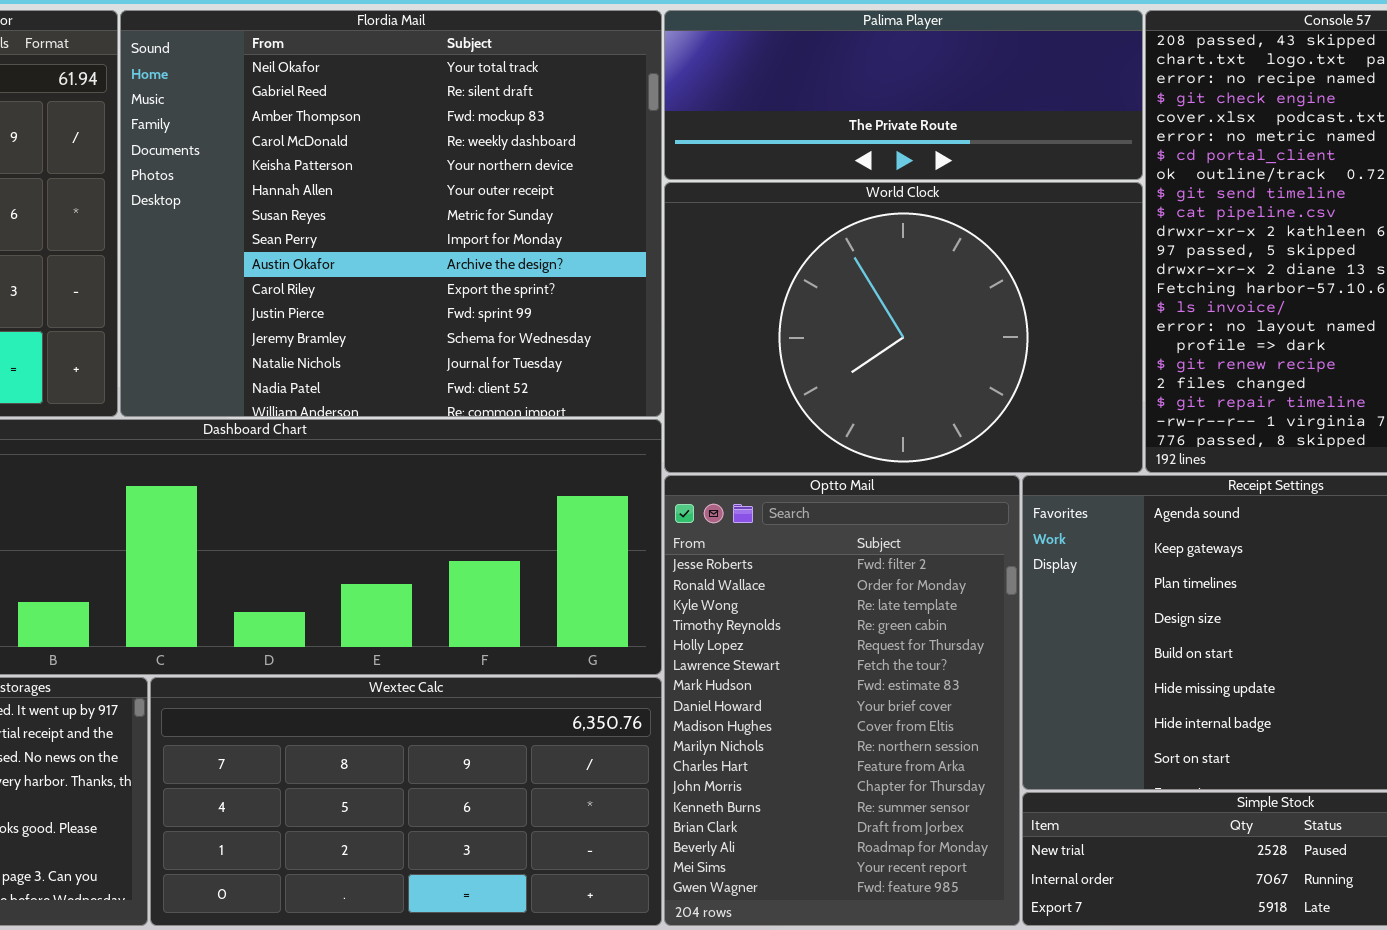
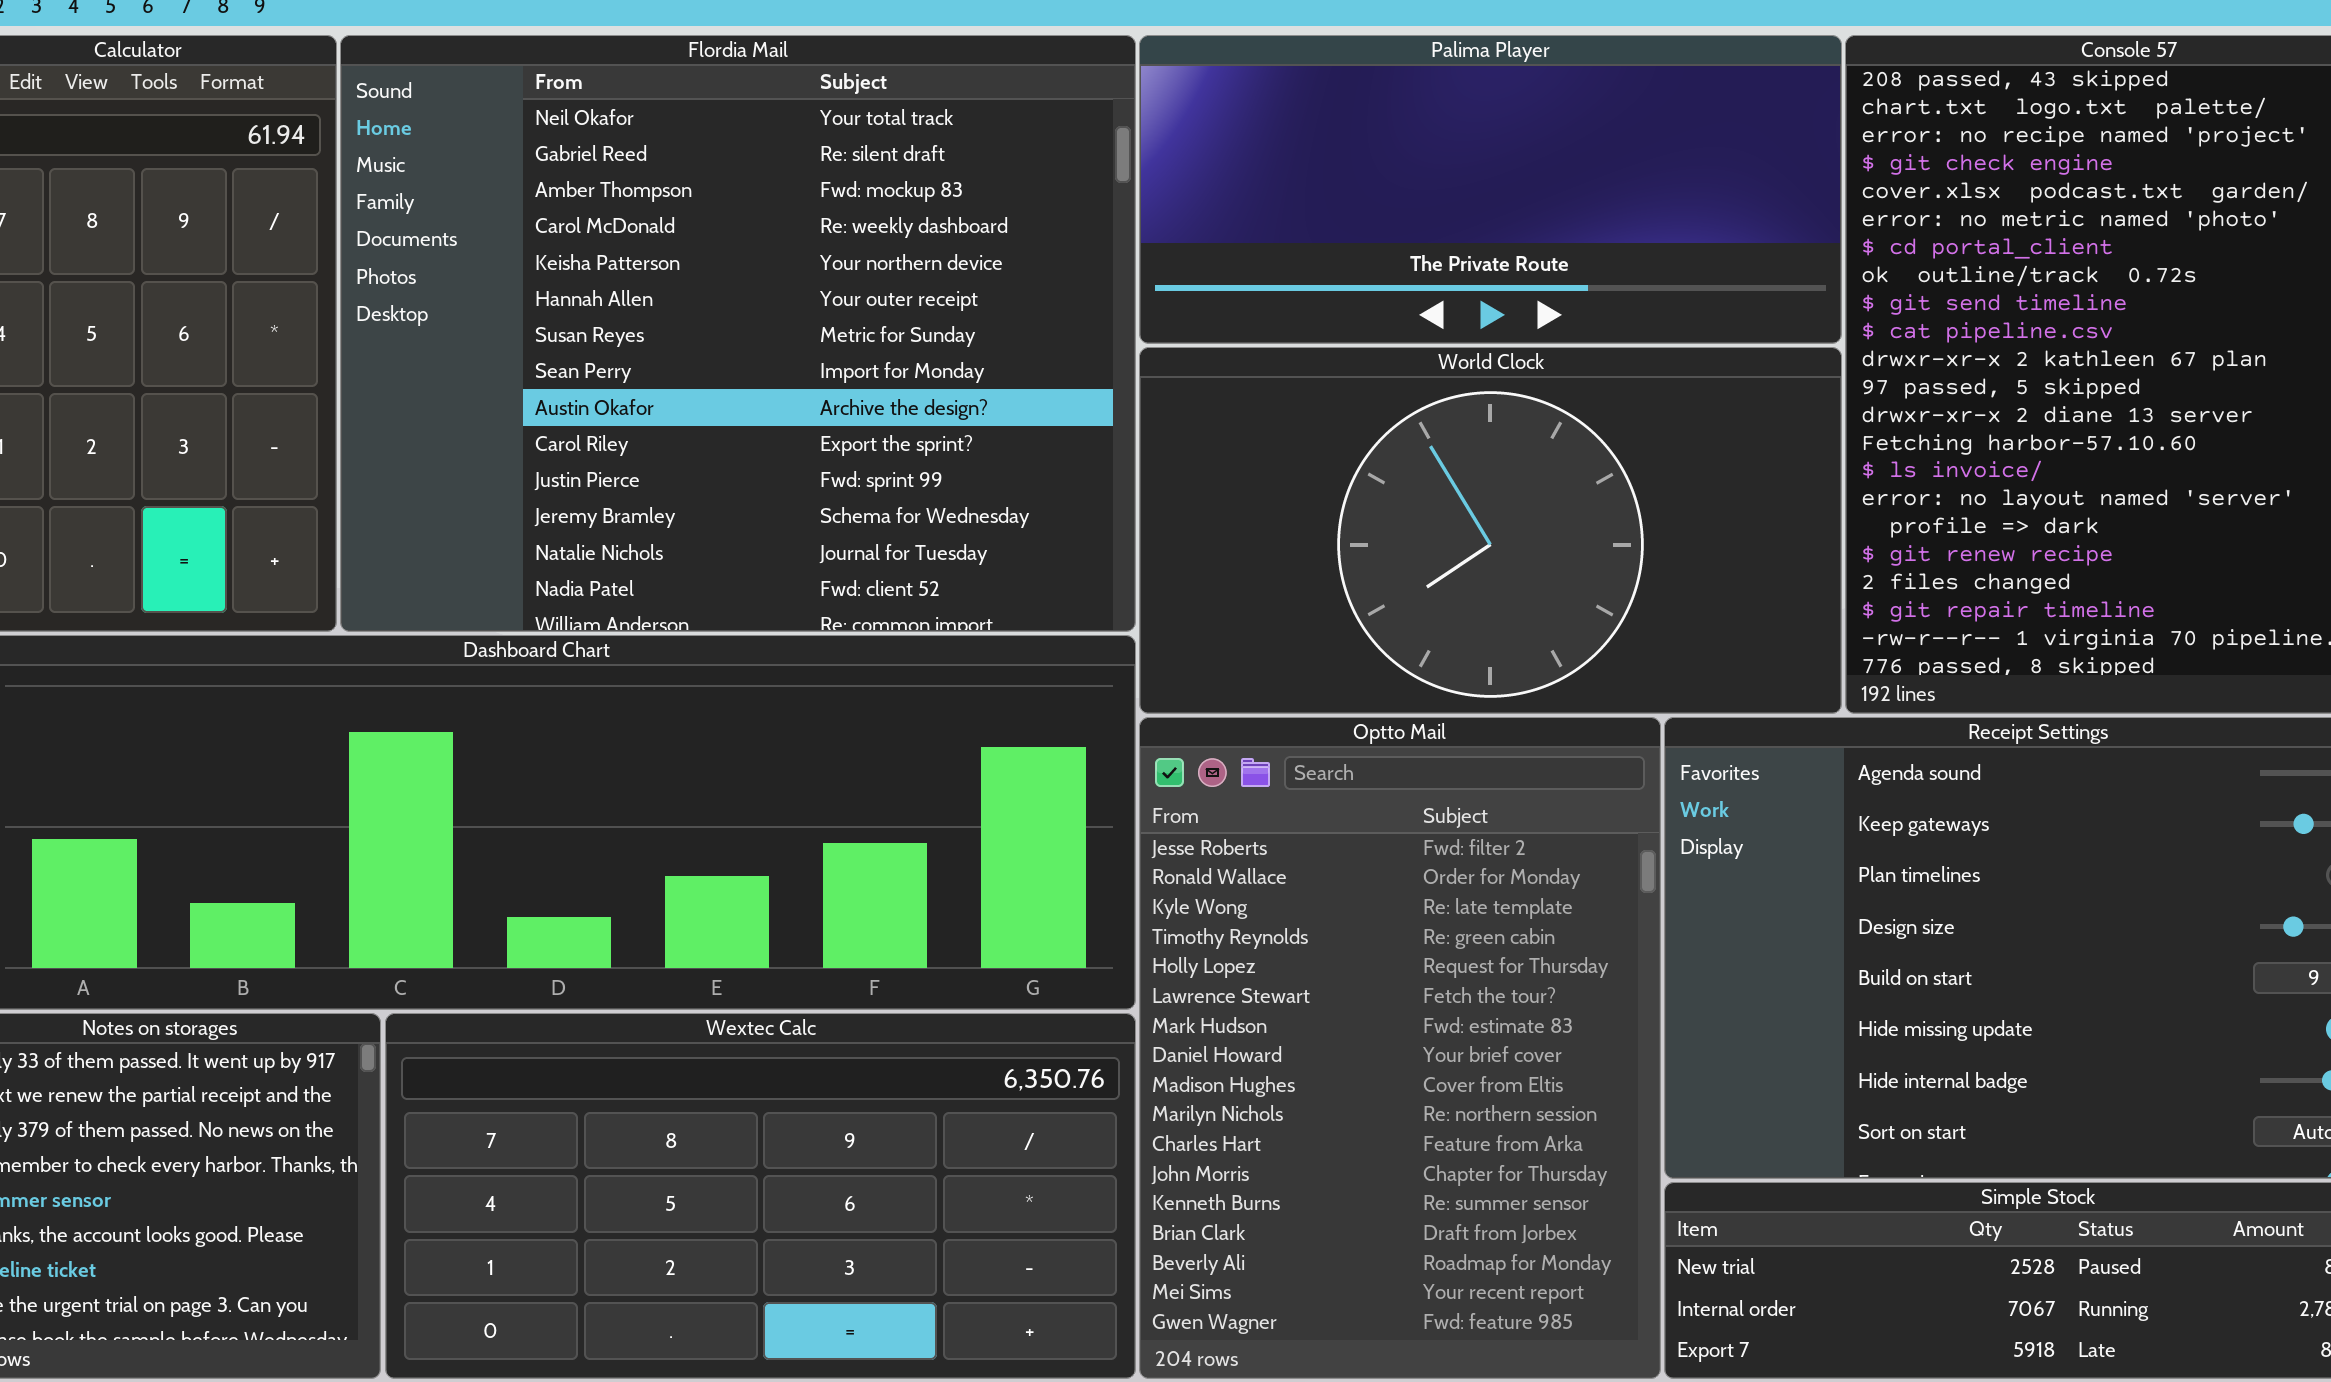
Palima Player: [664,10,1143,180] -> [1139,35,1842,344], resized
World Clock: [664,182,1143,473] -> [1139,347,1842,714], resized

